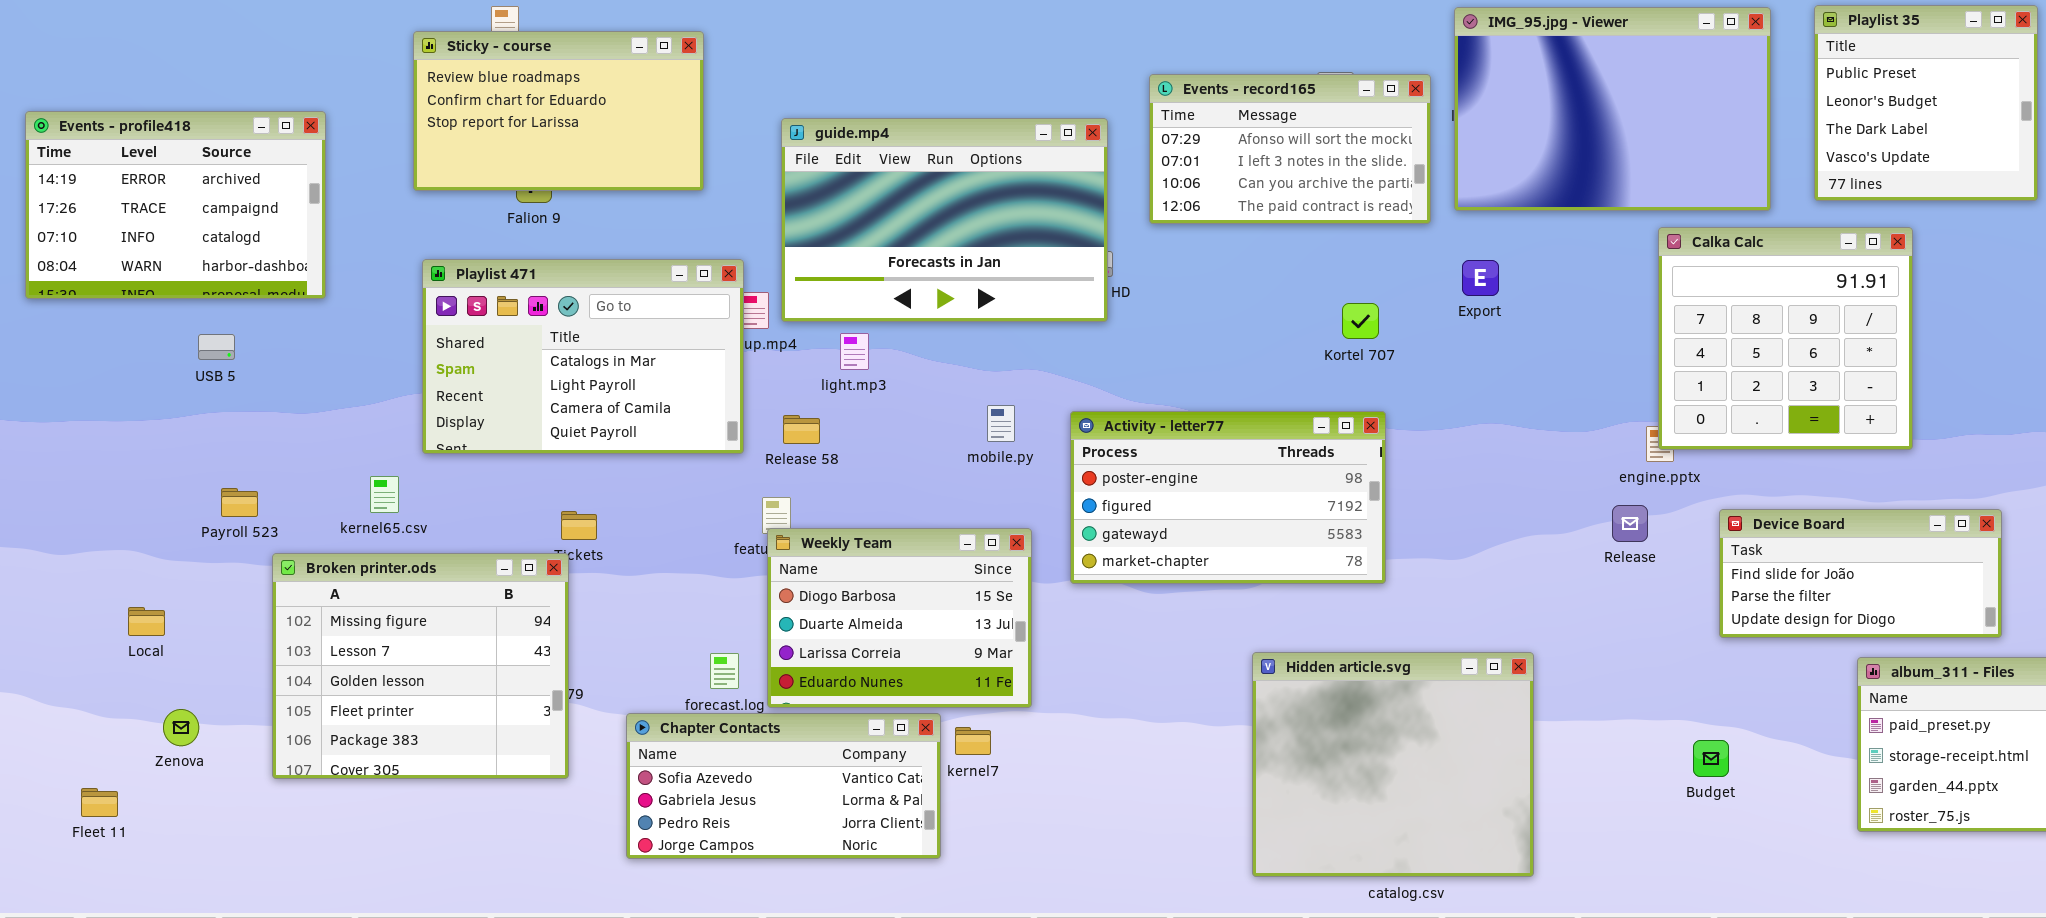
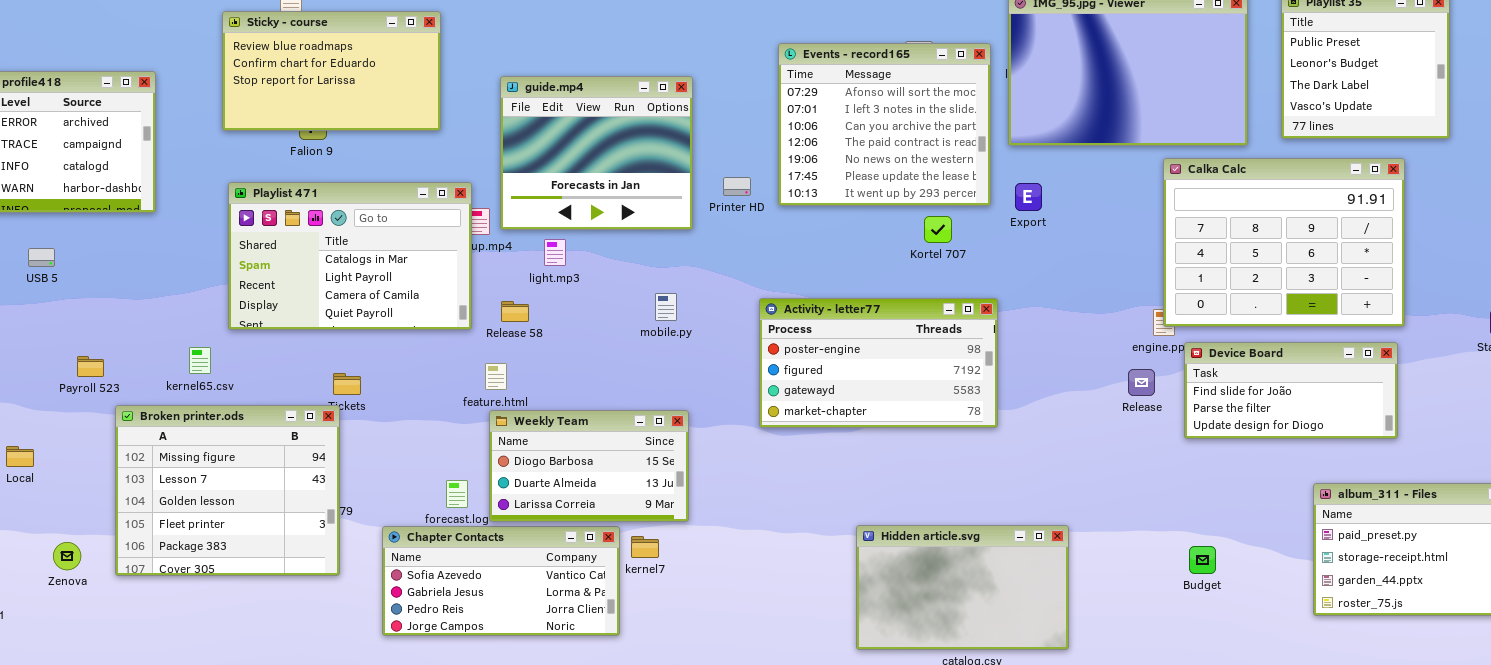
Events - record165: [1149,74,1431,224] -> [778,43,991,206], resized
guide.mp4: [781,118,1108,322] -> [500,76,693,230], resized
Calka Calc: [1658,227,1913,450] -> [1163,158,1405,327], resized
USB 5: [198,334,235,360] -> [28,248,55,267], moved
Activity - letter77: [1070,411,1386,584] -> [759,298,998,428], moved
Device Board: [1719,509,2002,638] -> [1184,342,1398,439], moved
Weekly Team: [767,528,1032,708] -> [489,410,689,522], resized
Hidden article.svg: [1252,652,1534,877] -> [856,525,1069,650], resized
Zenova: [163,709,199,746] -> [53,542,81,570], moved

